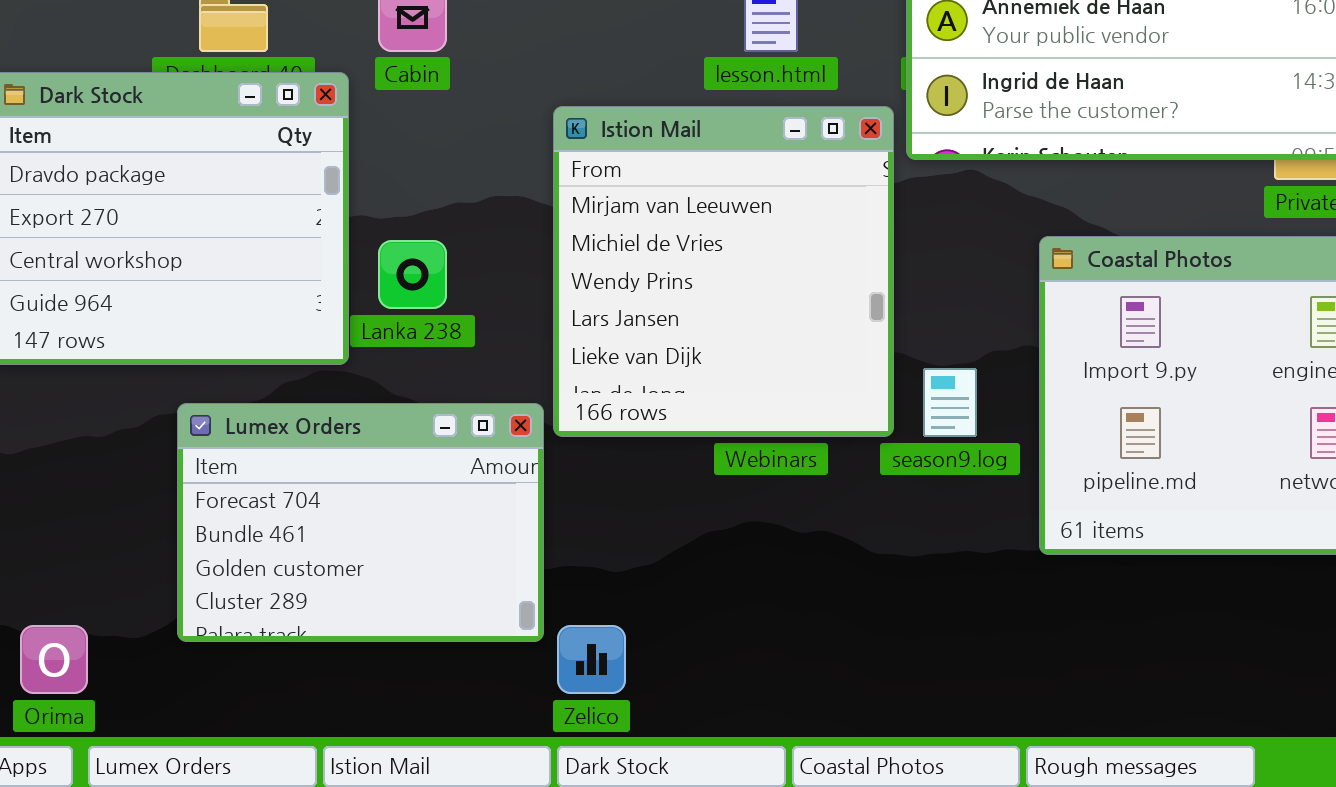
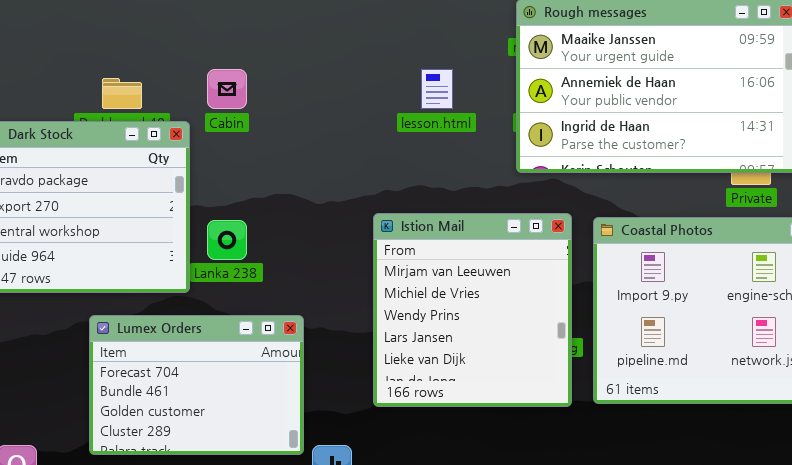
Istion Mail: [553,106,894,437] -> [373,213,572,407], moved

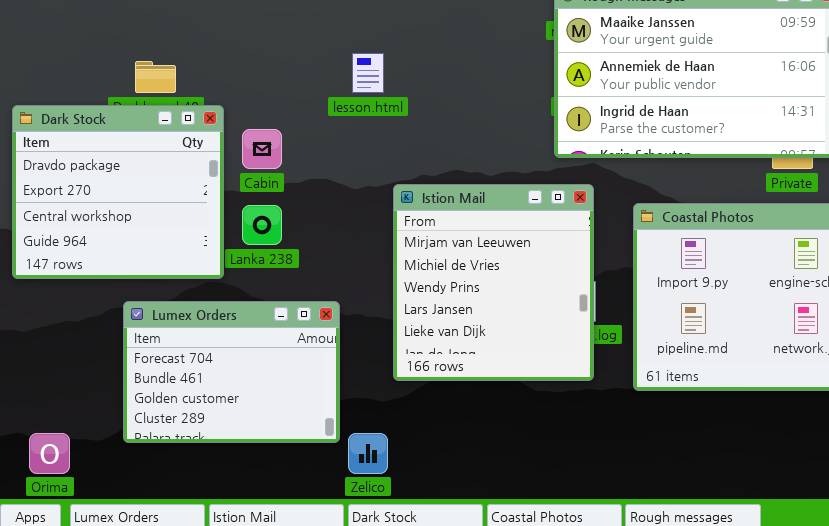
Cabin: [207,69,247,109] -> [242,129,282,169], moved
lesson.html: [421,69,453,109] -> [352,53,384,93], moved
Istion Mail: [373,213,572,407] -> [393,184,594,381], moved

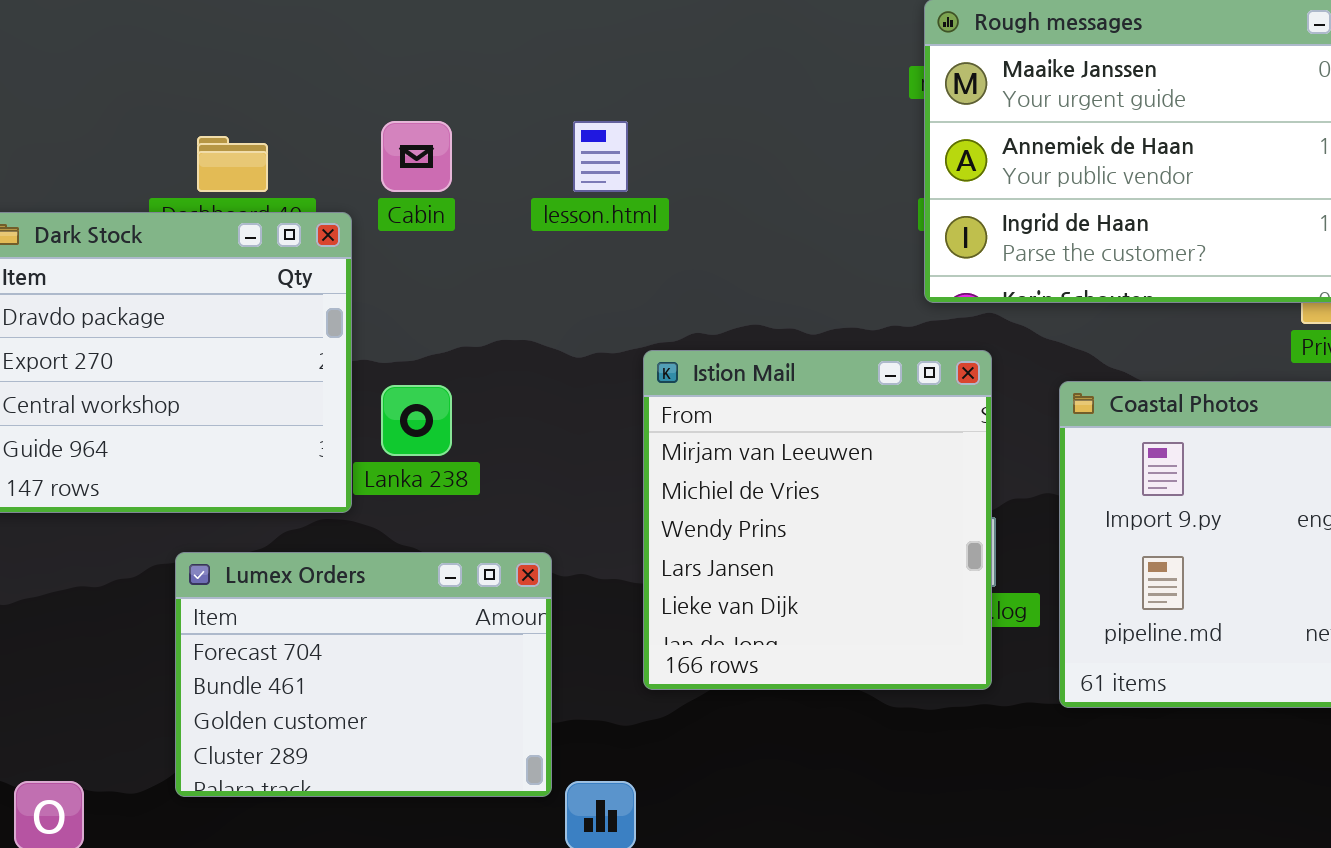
Cabin: [242,129,282,169] -> [381,121,452,192], moved

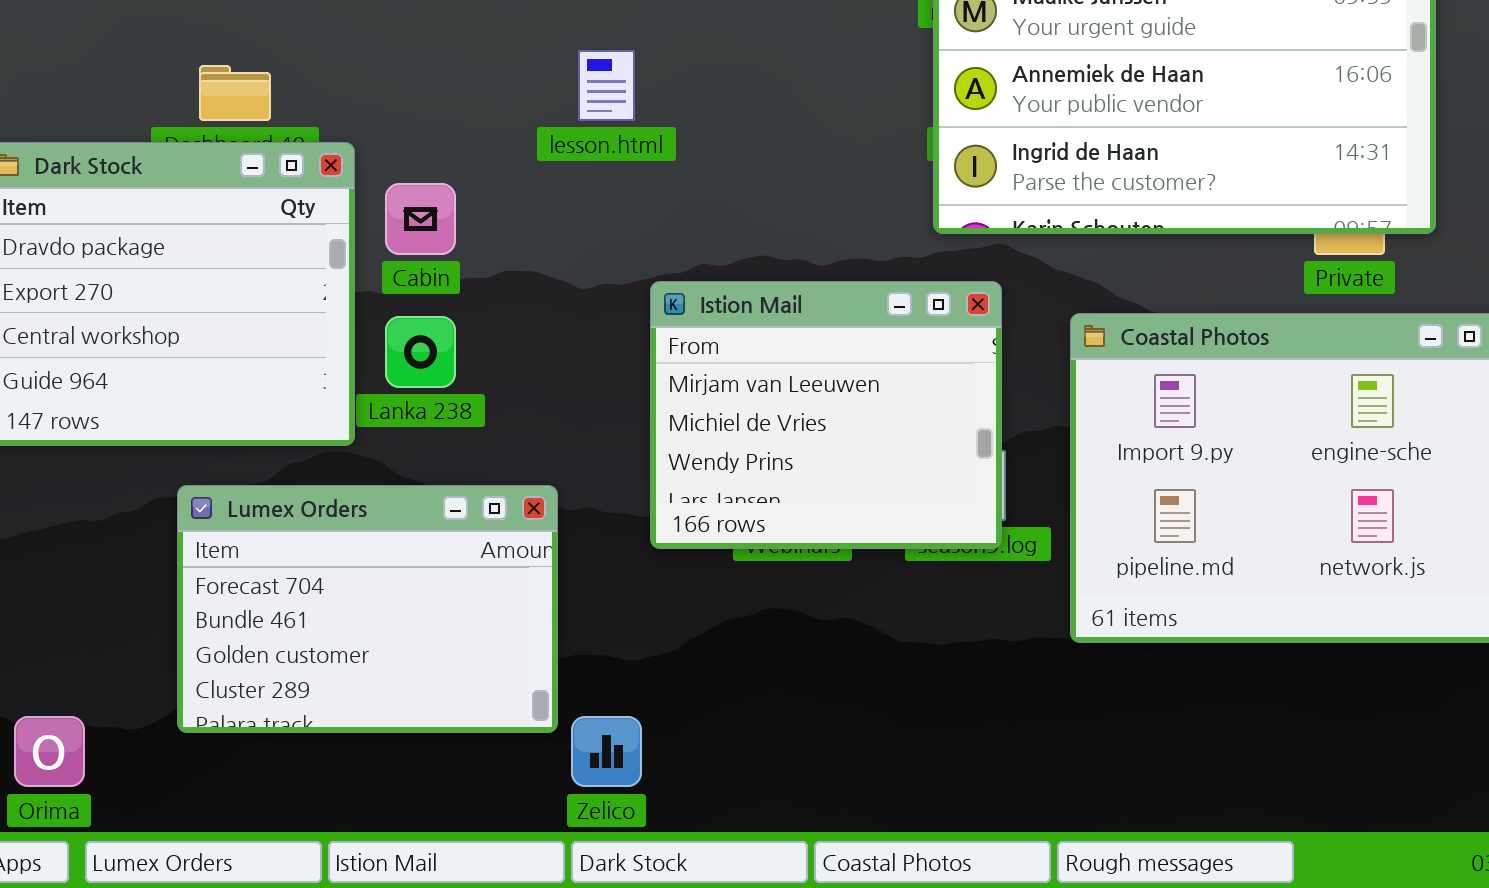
Cabin: [381,121,452,192] -> [385,183,456,255], moved
Istion Mail: [643,350,992,690] -> [650,281,1002,549], resized

